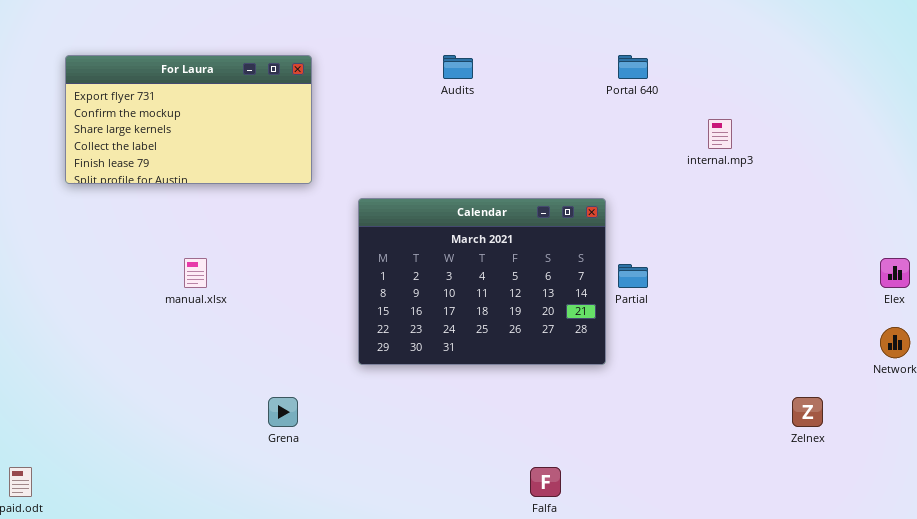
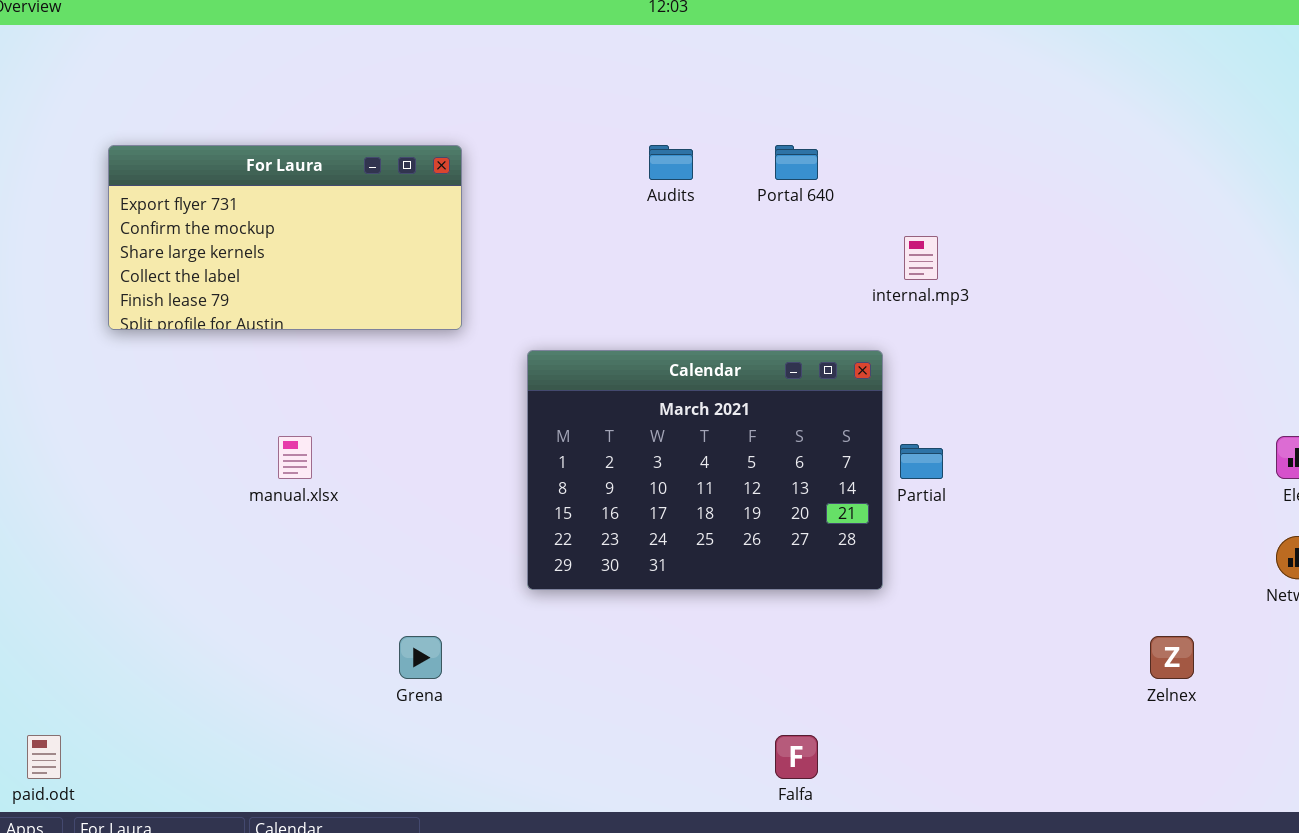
Portal 640: [618,55,648,79] -> [775,145,818,180], moved
internal.mp3: [708,119,732,149] -> [904,236,938,280], moved

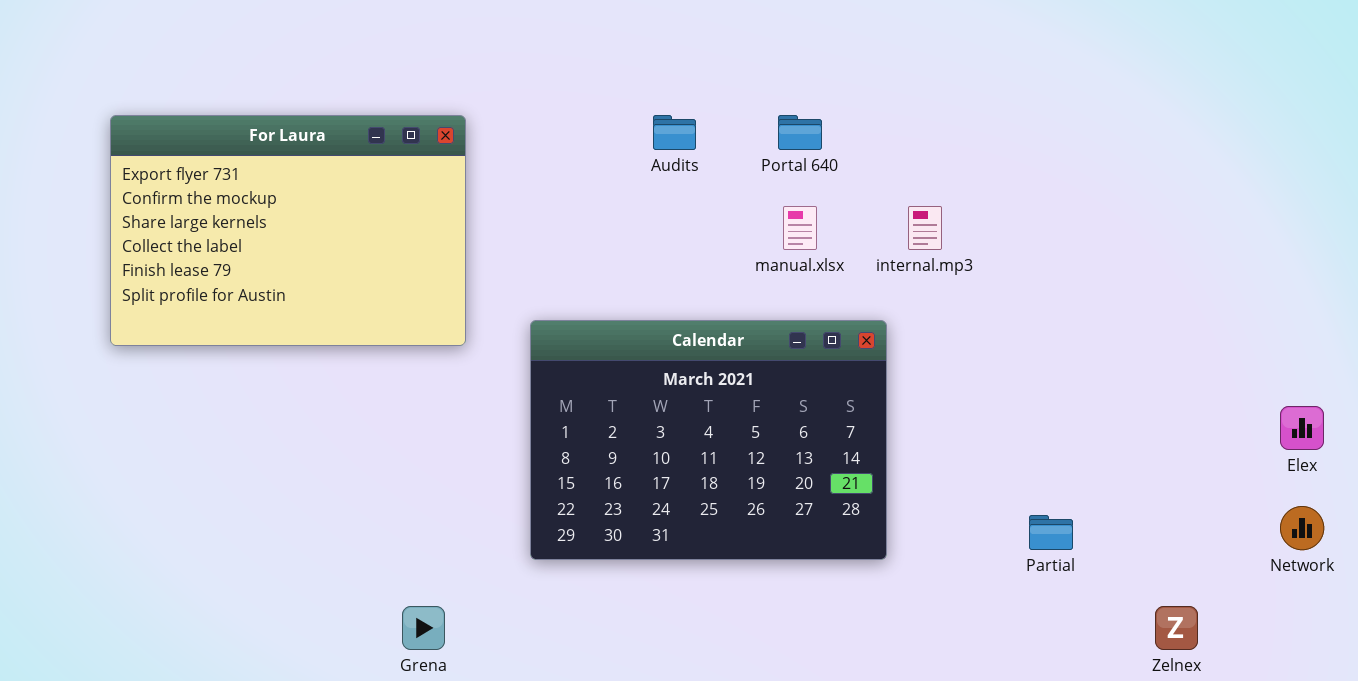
For Laura: [108,145,462,330] -> [110,115,466,346], resized
manual.xlsx: [278,436,312,479] -> [783,206,817,250], moved
Partial: [900,444,943,479] -> [1029,515,1073,550], moved

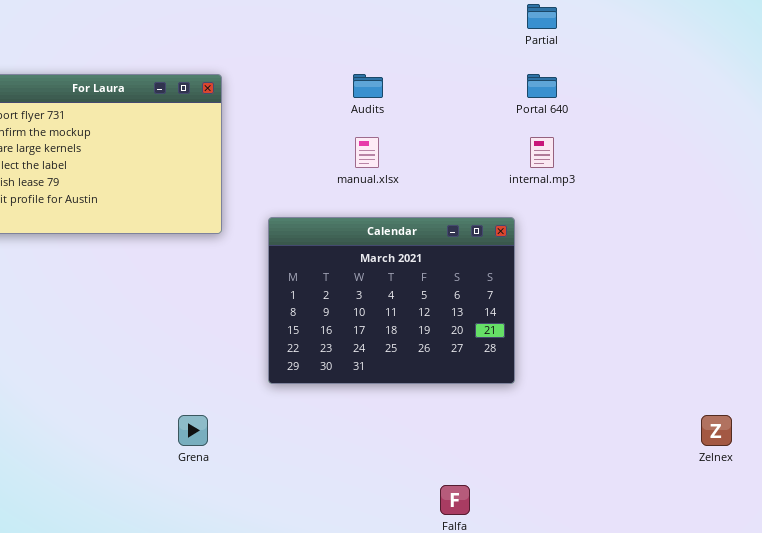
Portal 640: [778,115,822,150] -> [527,74,557,98], moved
manual.xlsx: [783,206,817,250] -> [355,137,379,168], moved
Partial: [1029,515,1073,550] -> [527,4,557,29], moved

